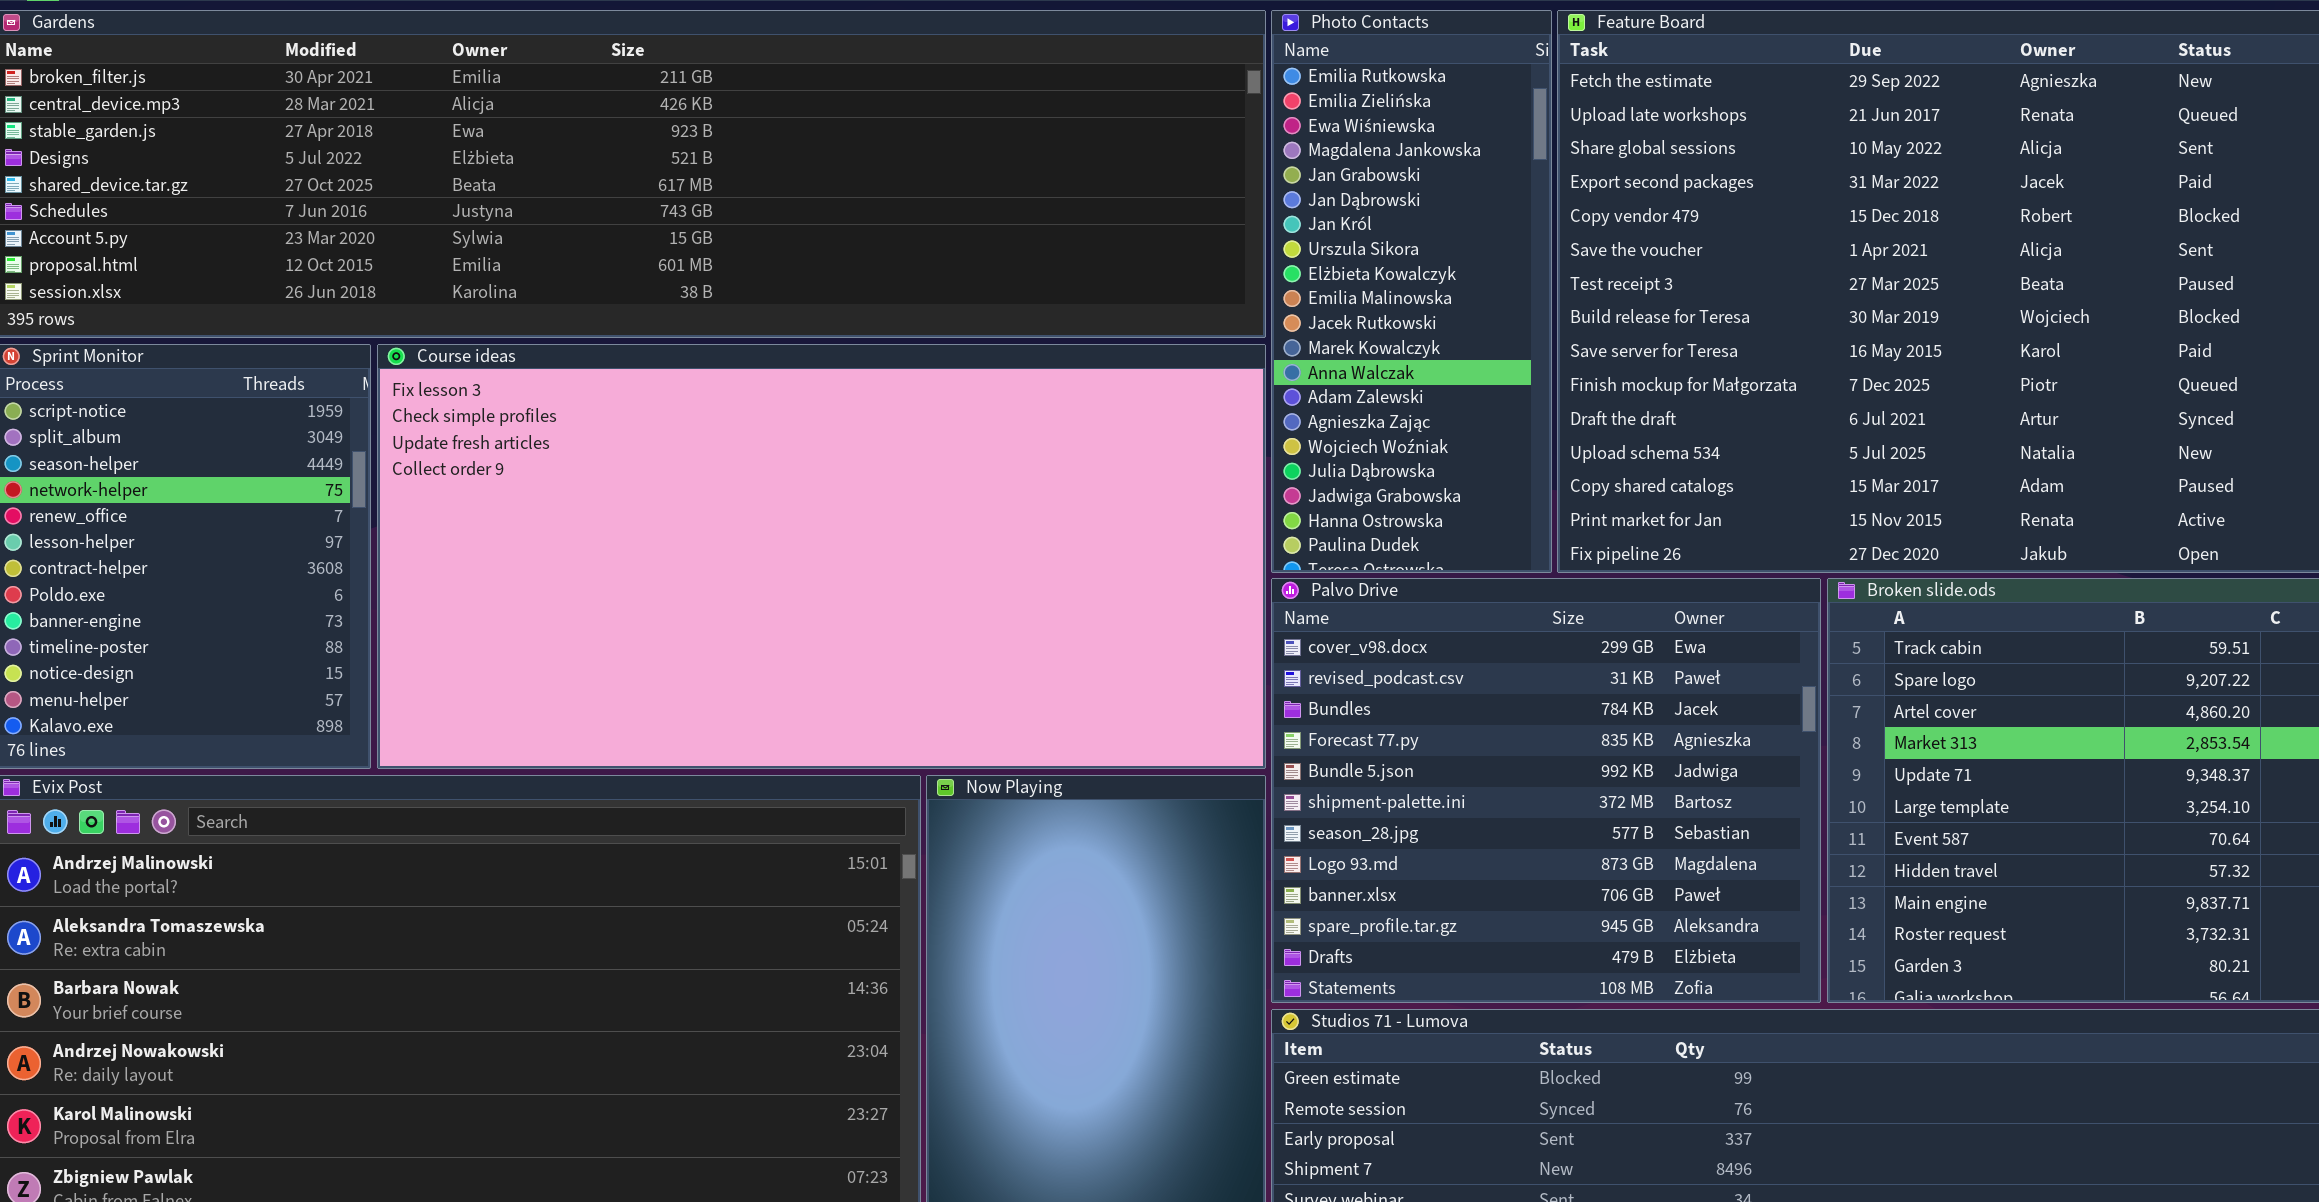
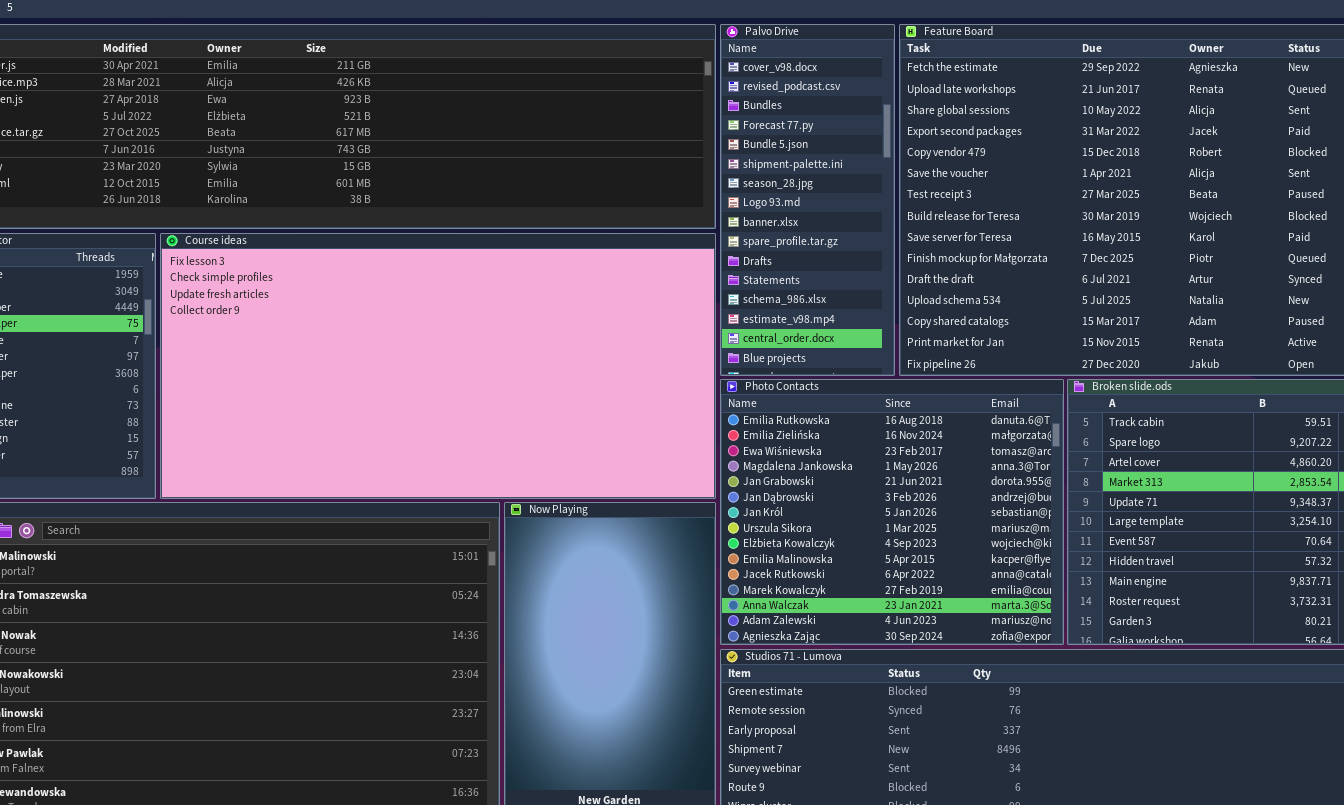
Photo Contacts: [1271,10,1552,573] -> [720,379,1064,645], moved, resized
Palvo Drive: [1271,578,1821,1003] -> [720,24,895,376], moved, resized

